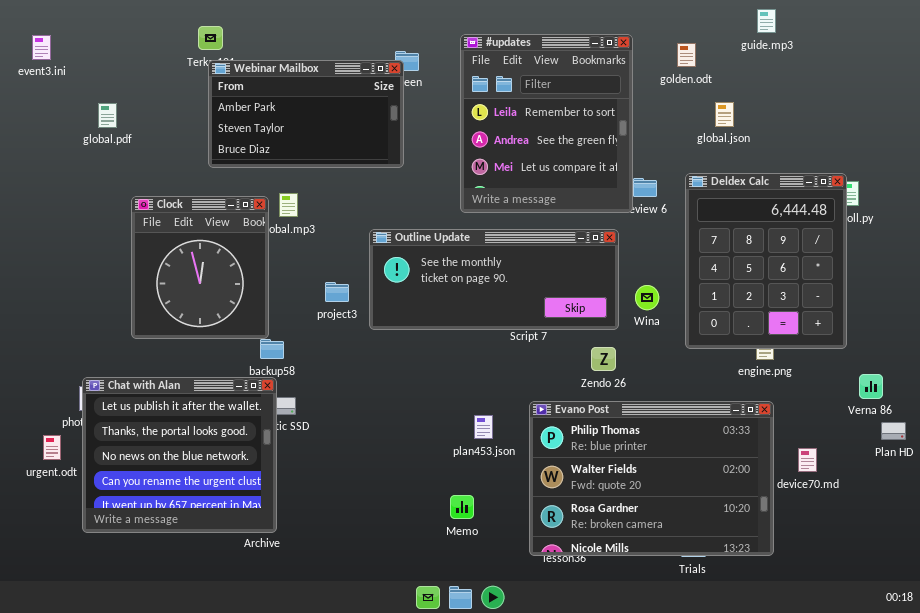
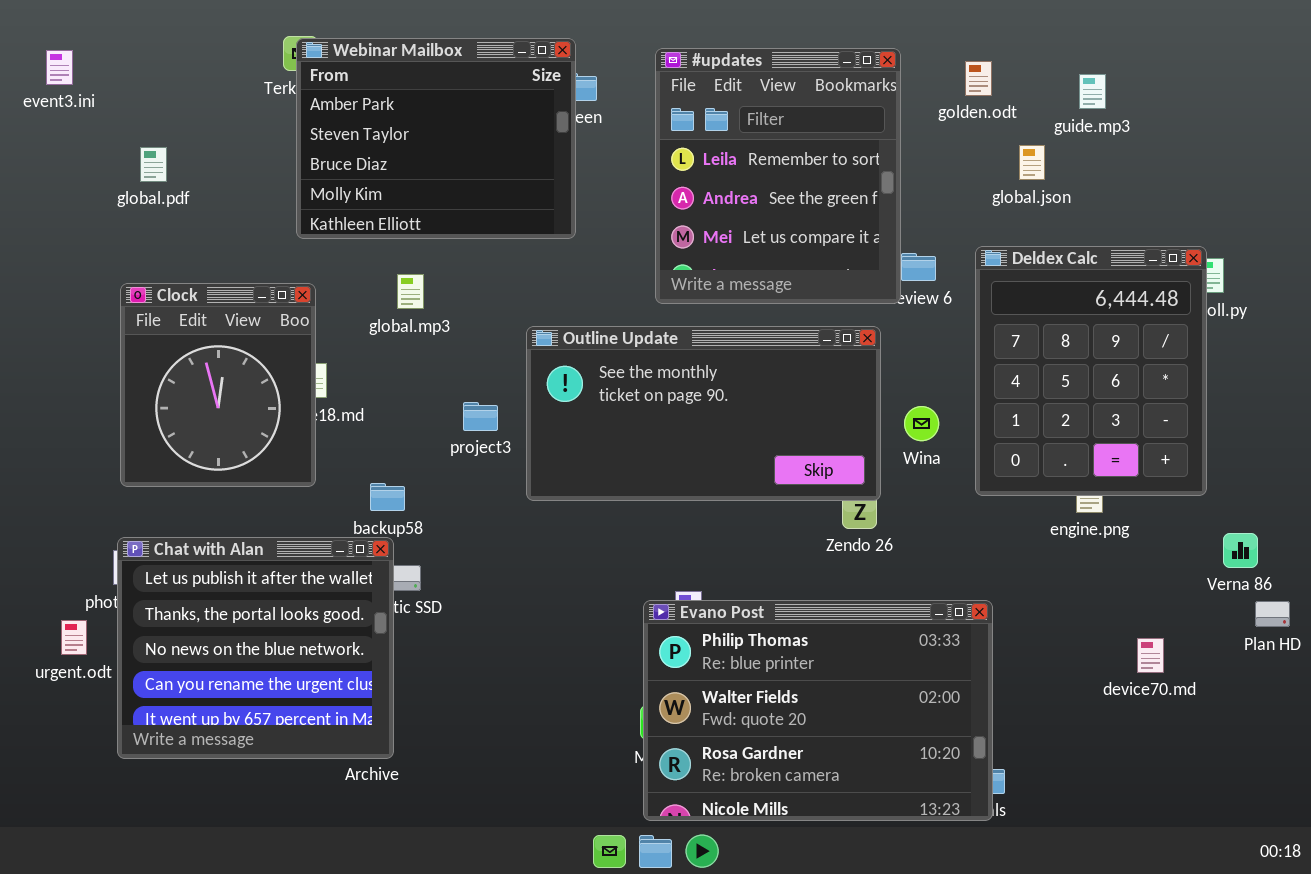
guide.mp3: [757,9,776,33] -> [1079,74,1106,109], moved
Webinar Mailbox: [208,60,404,168] -> [296,38,576,239], resized
Clock: [131,196,269,339] -> [120,283,316,487], moved
Outline Update: [369,229,619,330] -> [526,326,881,501], resized
Evano Post: [529,401,774,556] -> [643,600,993,821], moved

